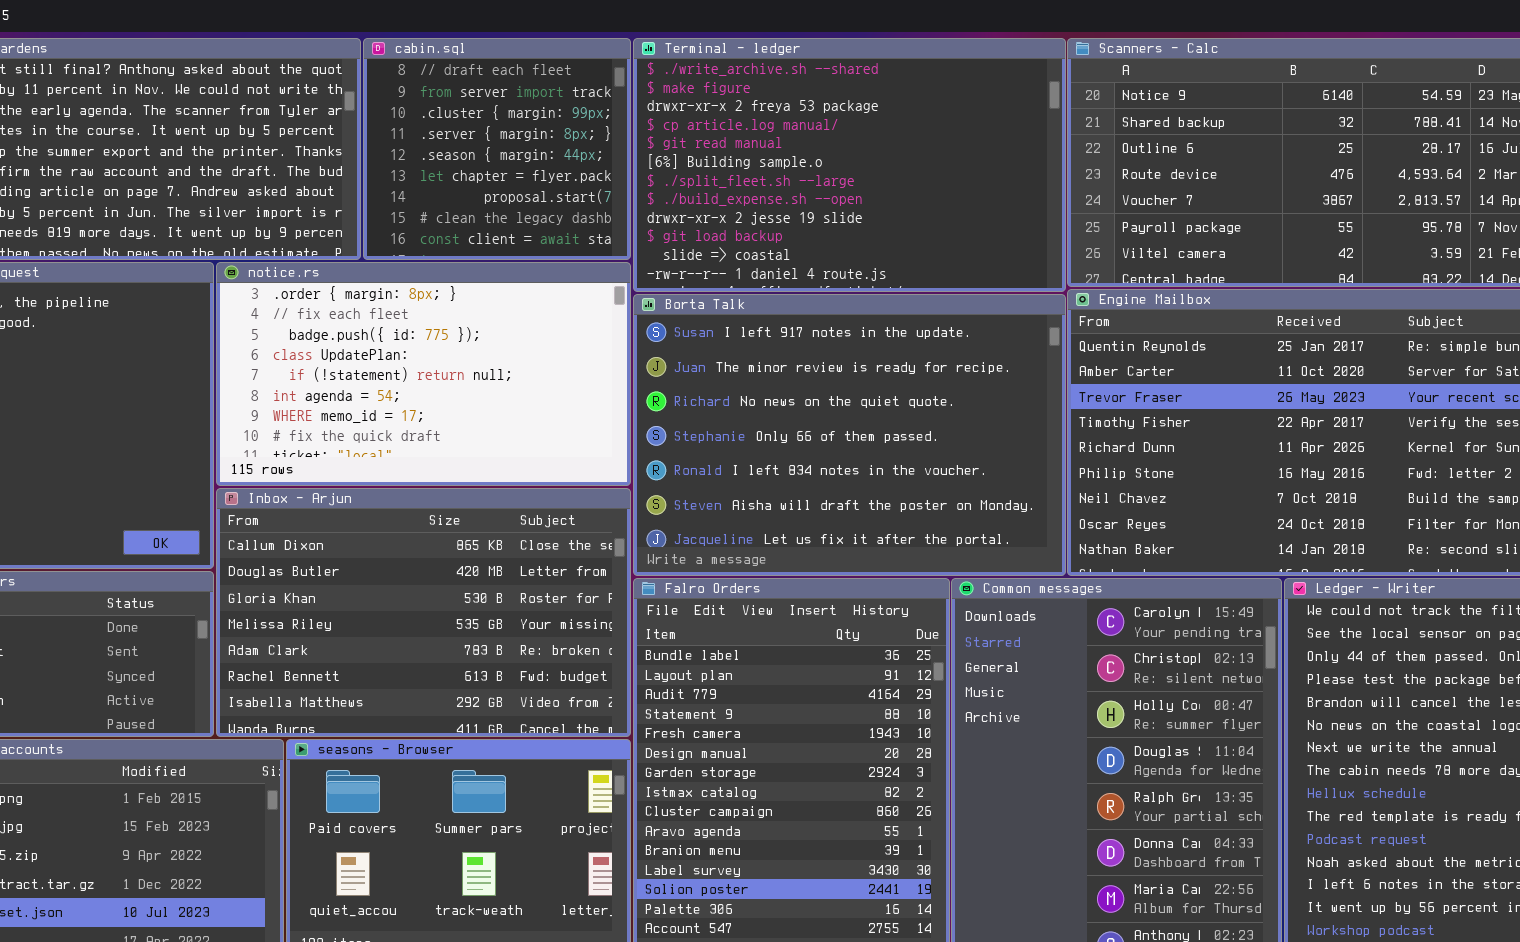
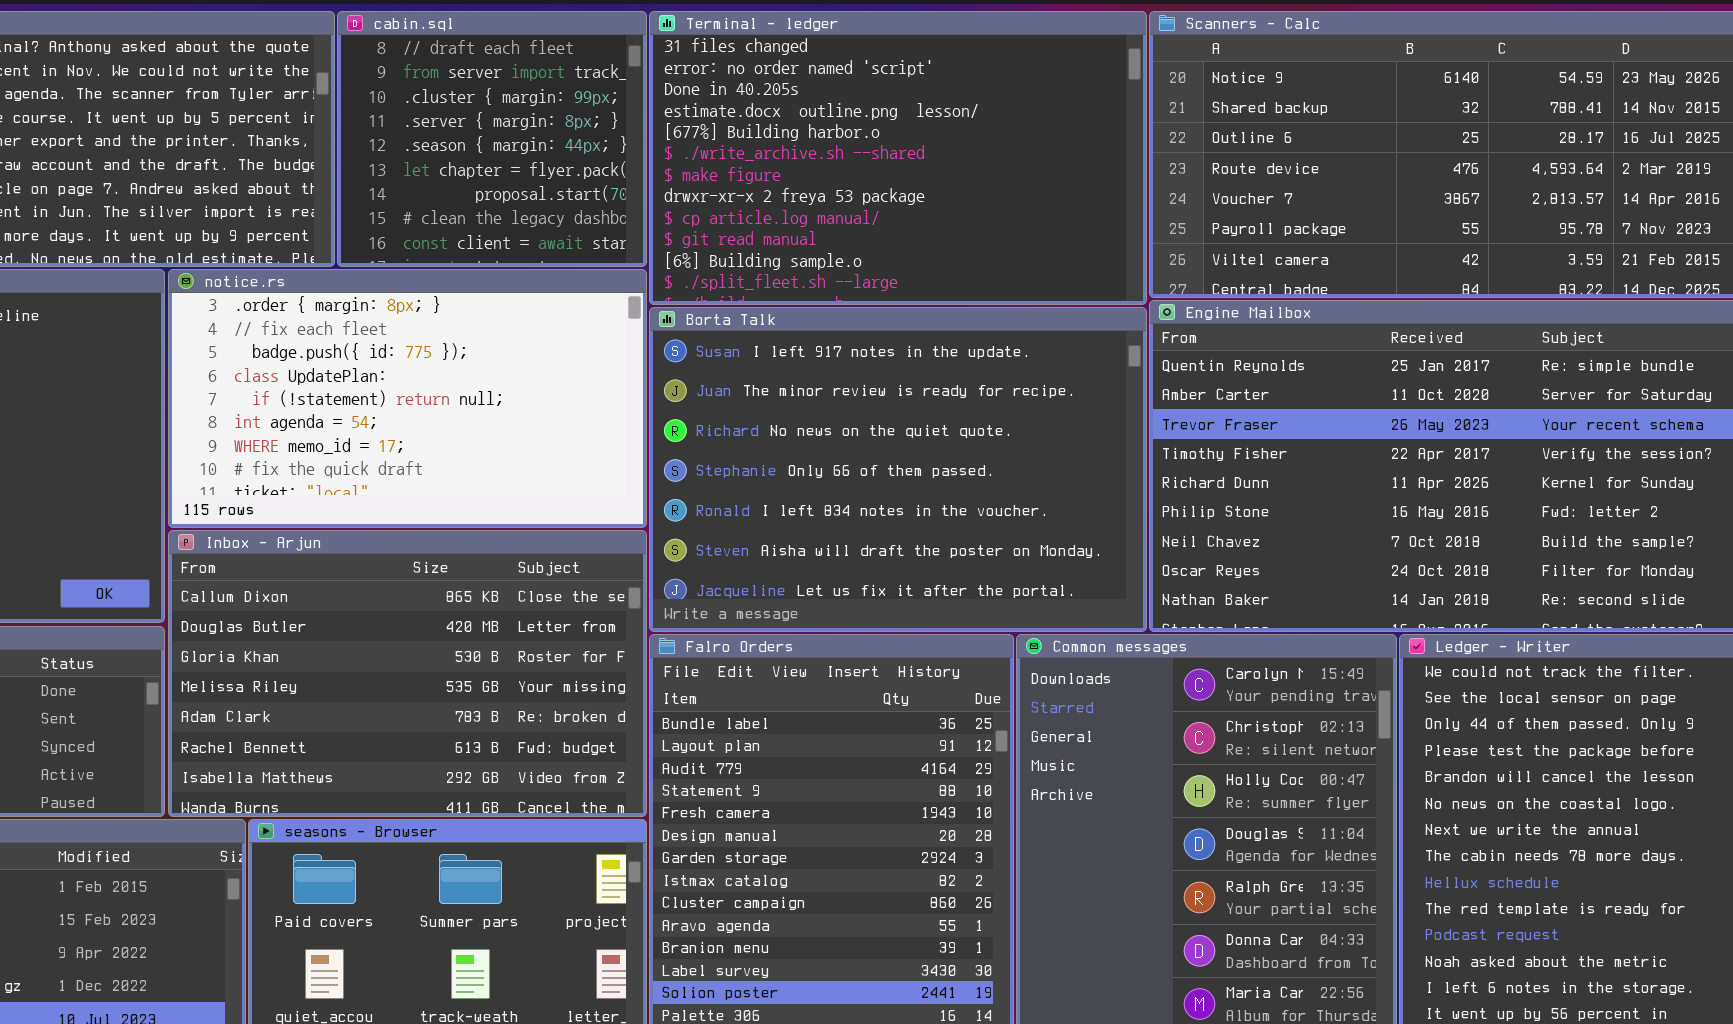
Terminal - ledger: [633,38,1066,292] -> [649,11,1147,305], scrolled up 5 rows

